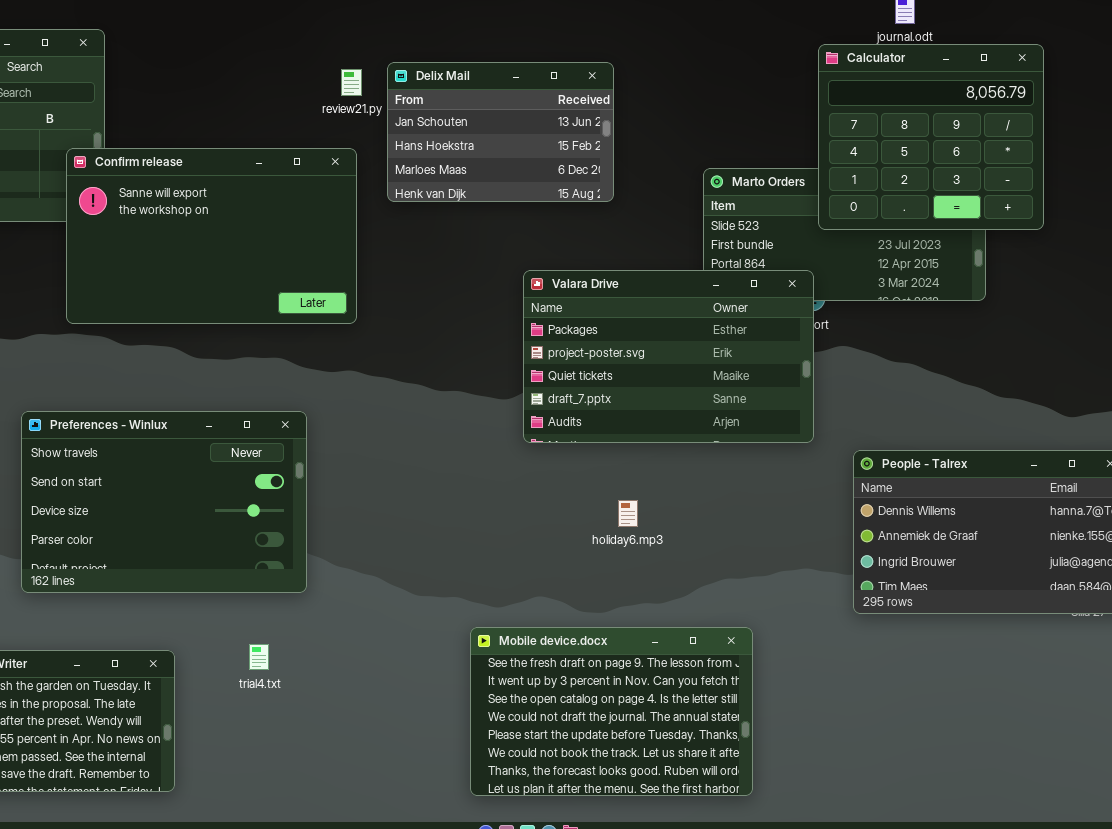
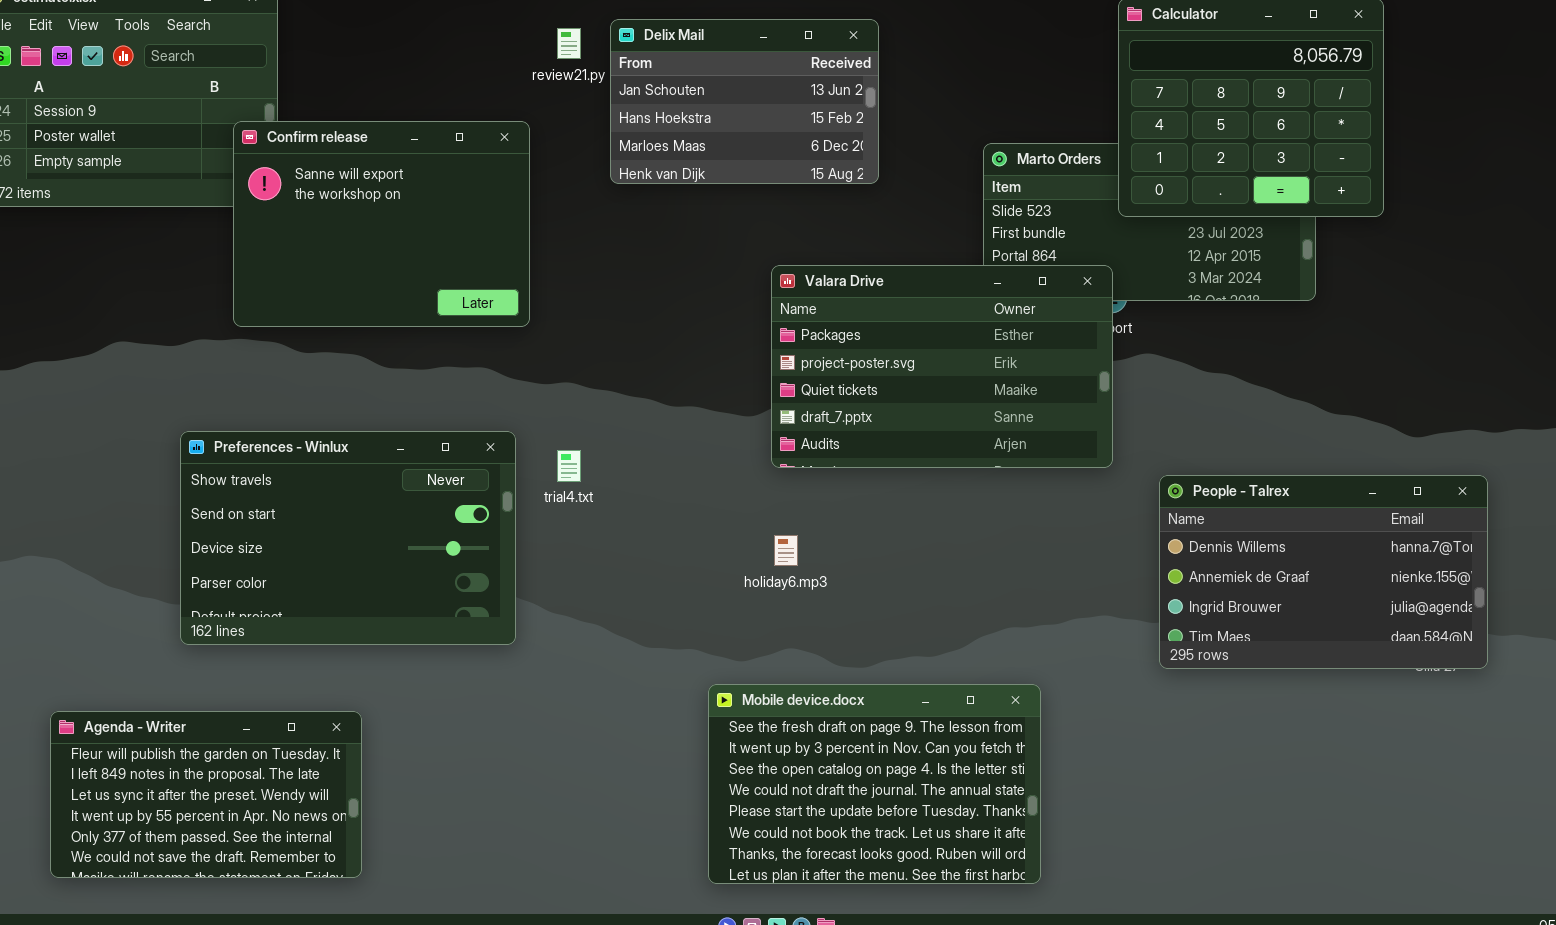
Confirm release: [66,148,357,324] -> [233,121,530,327], resized
holiday6.mp3: [618,500,638,527] -> [774,535,798,566], moved
trial4.txt: [249,644,269,670] -> [557,450,581,482], moved

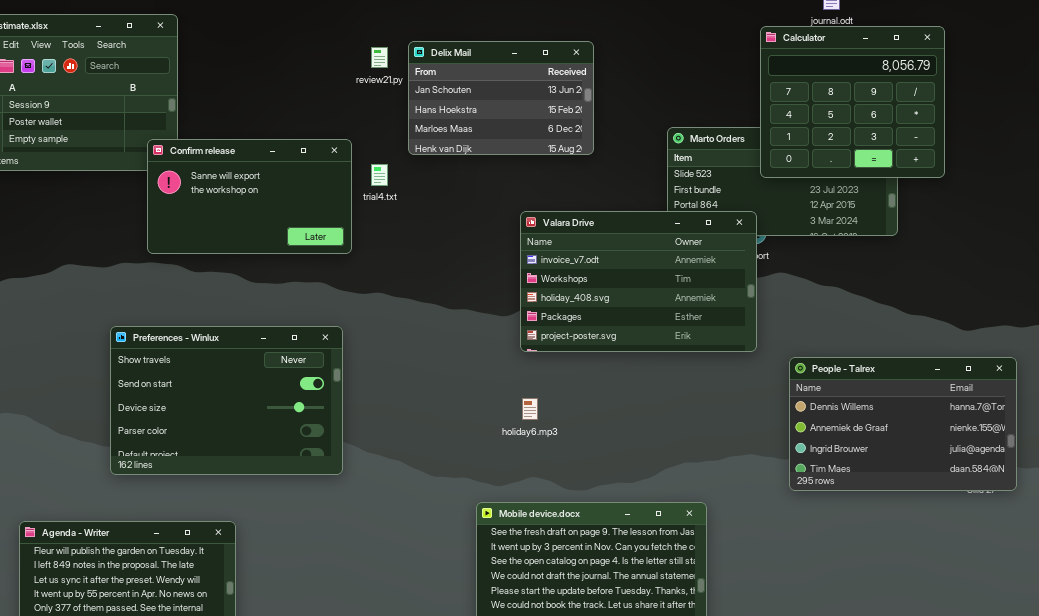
Confirm release: [233,121,530,327] -> [147,139,352,254], resized
Valara Drive: [771,265,1113,468] -> [520,211,757,352], scrolled up 3 rows
trial4.txt: [557,450,581,482] -> [371,164,388,186], moved

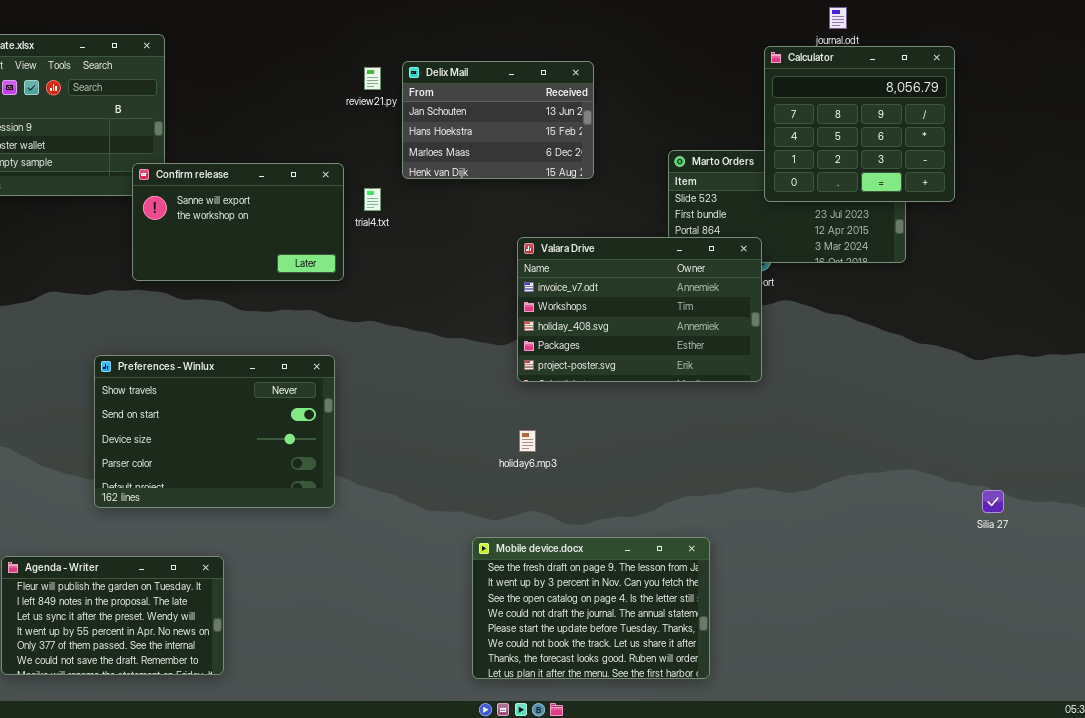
People - Talrex: [789,357,1017,491] -> none, closed

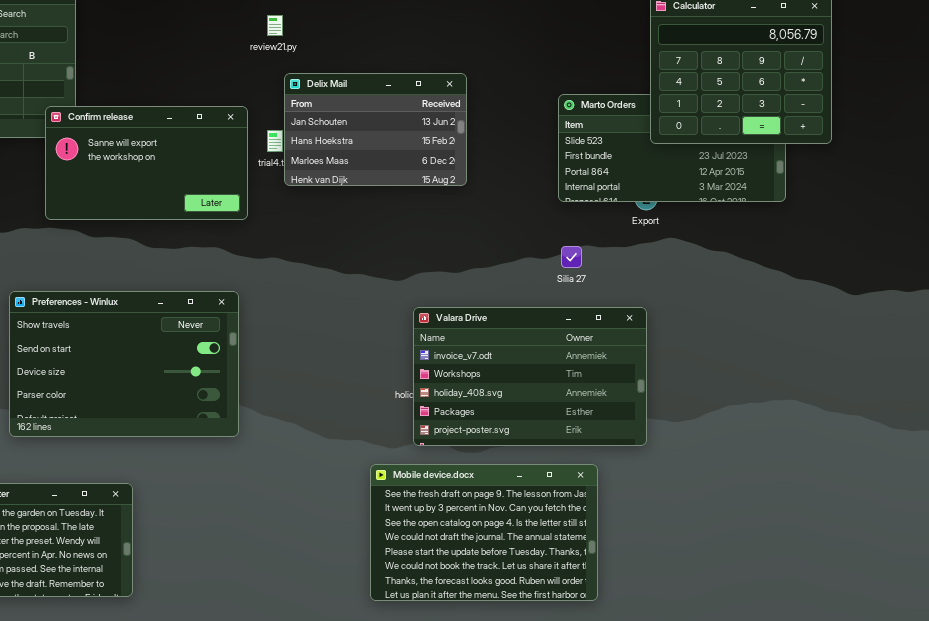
Delix Mail: [402,61,594,179] -> [284,73,467,186], moved
Valara Drive: [517,237,762,382] -> [413,307,647,446], moved
Silia 27: [982,490,1004,513] -> [561,246,582,268], moved

